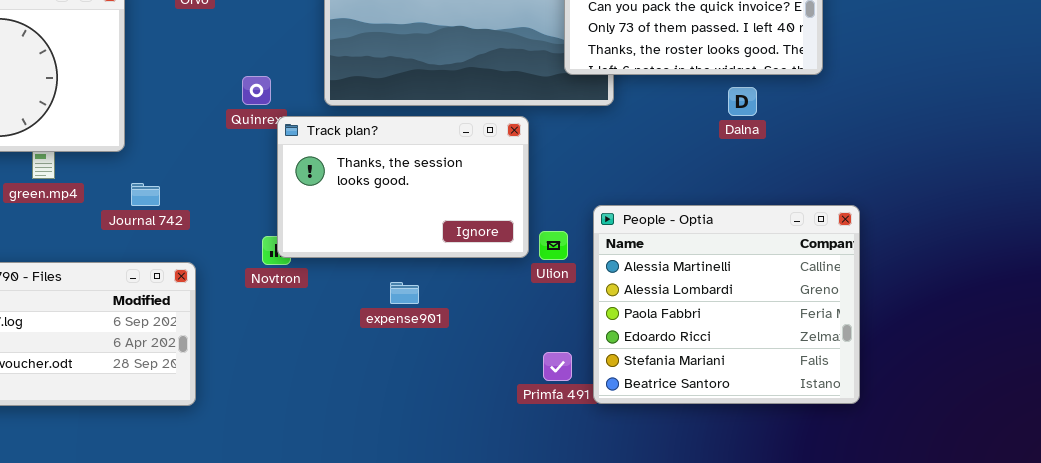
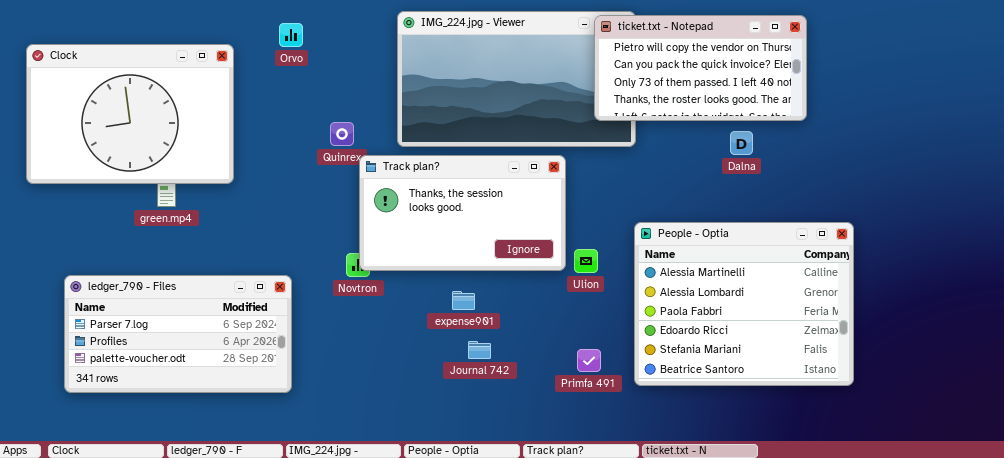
Journal 742: [131,183,160,206] -> [468,341,491,359], moved
People - Optia: [593,205,860,404] -> [634,222,854,386], moved

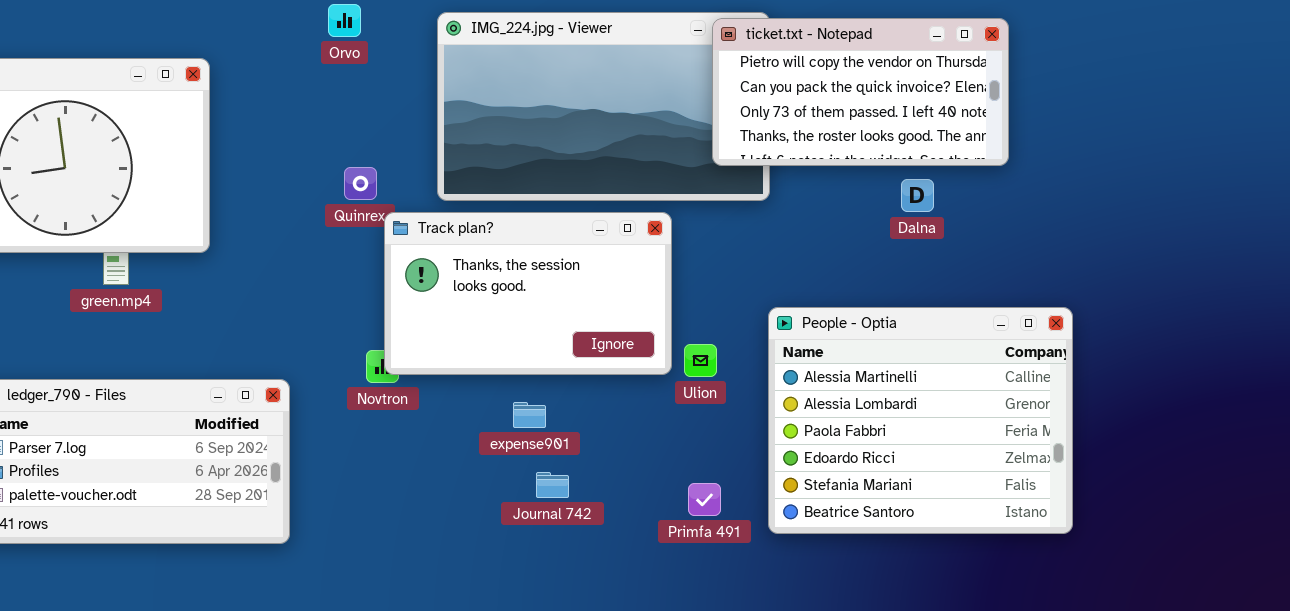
Orvo: [279,23,303,47] -> [328,4,361,37], moved

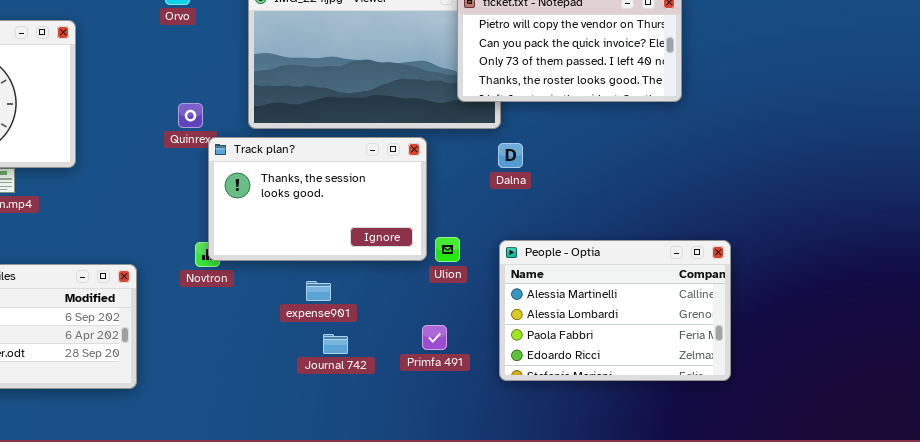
Dalna: [901,179,934,212] -> [498,143,523,168], moved
People - Optia: [768,307,1073,534] -> [499,240,731,381], resized
Primfa 491: [688,483,721,516] -> [422,325,447,350], moved

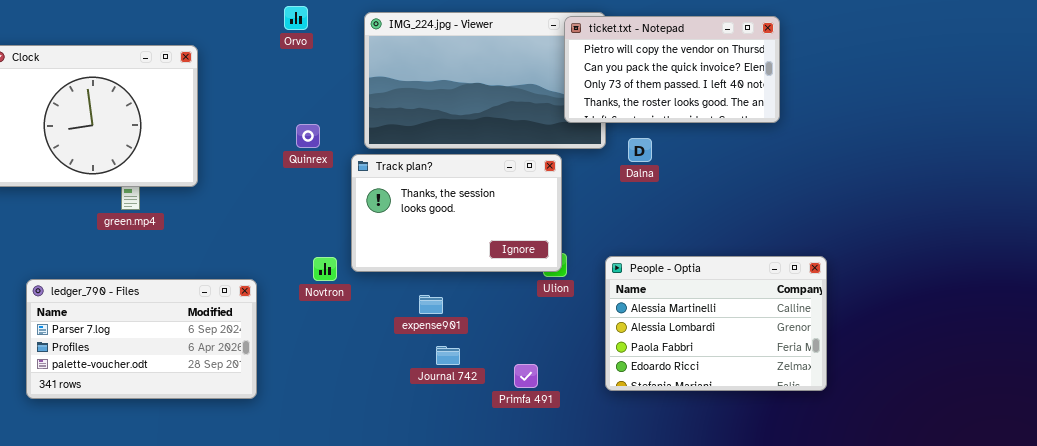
Track plan?: [208,137,427,261] -> [351,154,562,272], moved
Dalna: [498,143,523,168] -> [628,138,652,162], moved
Primfa 491: [422,325,447,350] -> [514,364,538,388], moved

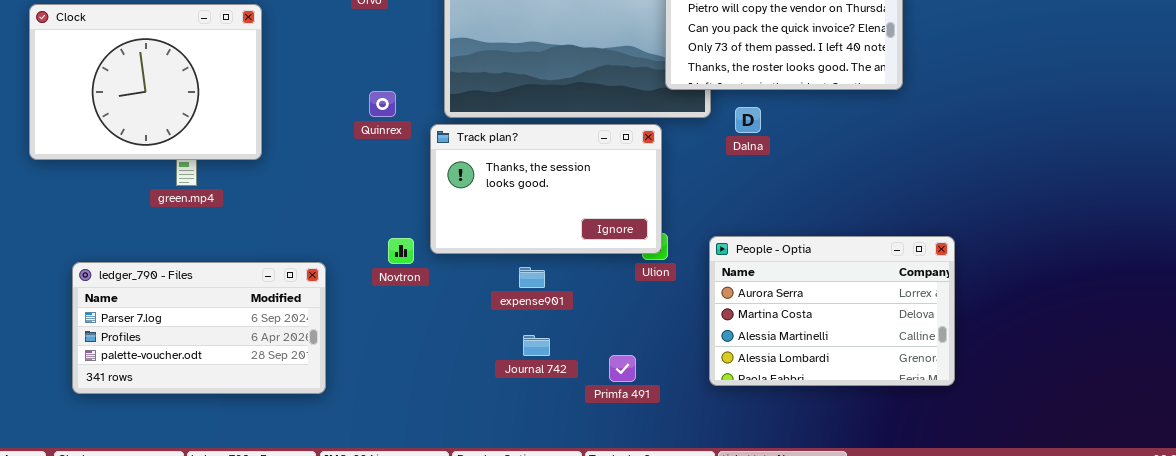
People - Optia: [605,256,827,391] -> [709,236,955,386], scrolled up 2 rows
expense901: [419,295,443,314] -> [519,267,545,288], moved

